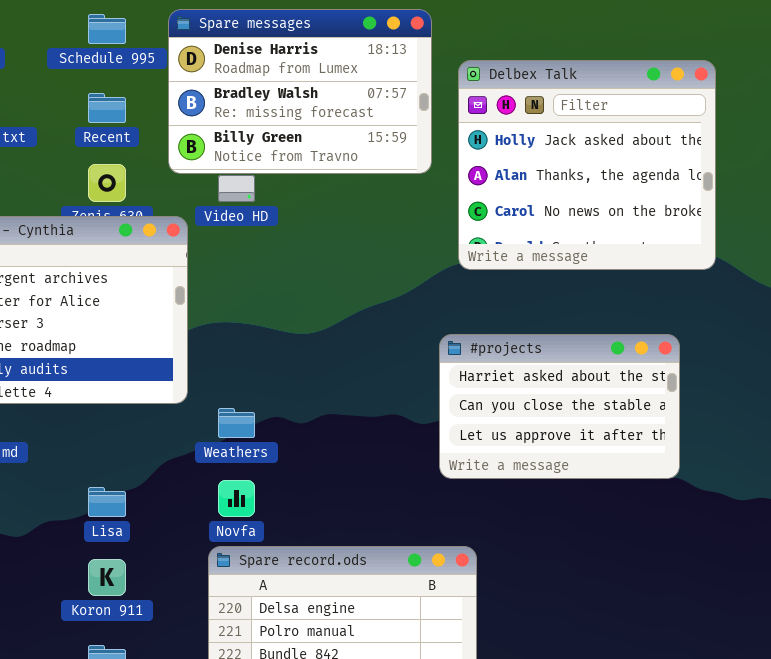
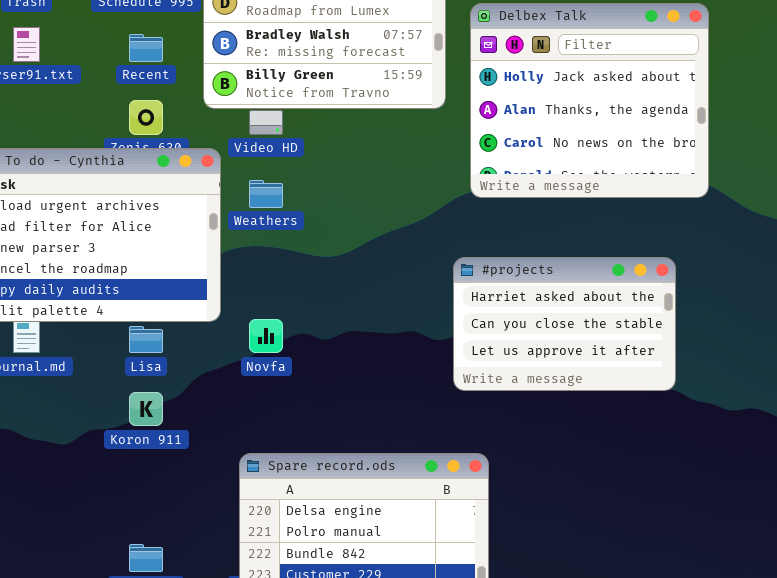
Weathers: [218,408,255,438] -> [249,180,283,208], moved
Novfa: [218,480,255,517] -> [249,319,283,353], moved
Lisa: [88,487,126,517] -> [129,326,163,353], moved
Koron 911: [88,559,126,596] -> [129,392,163,426], moved

